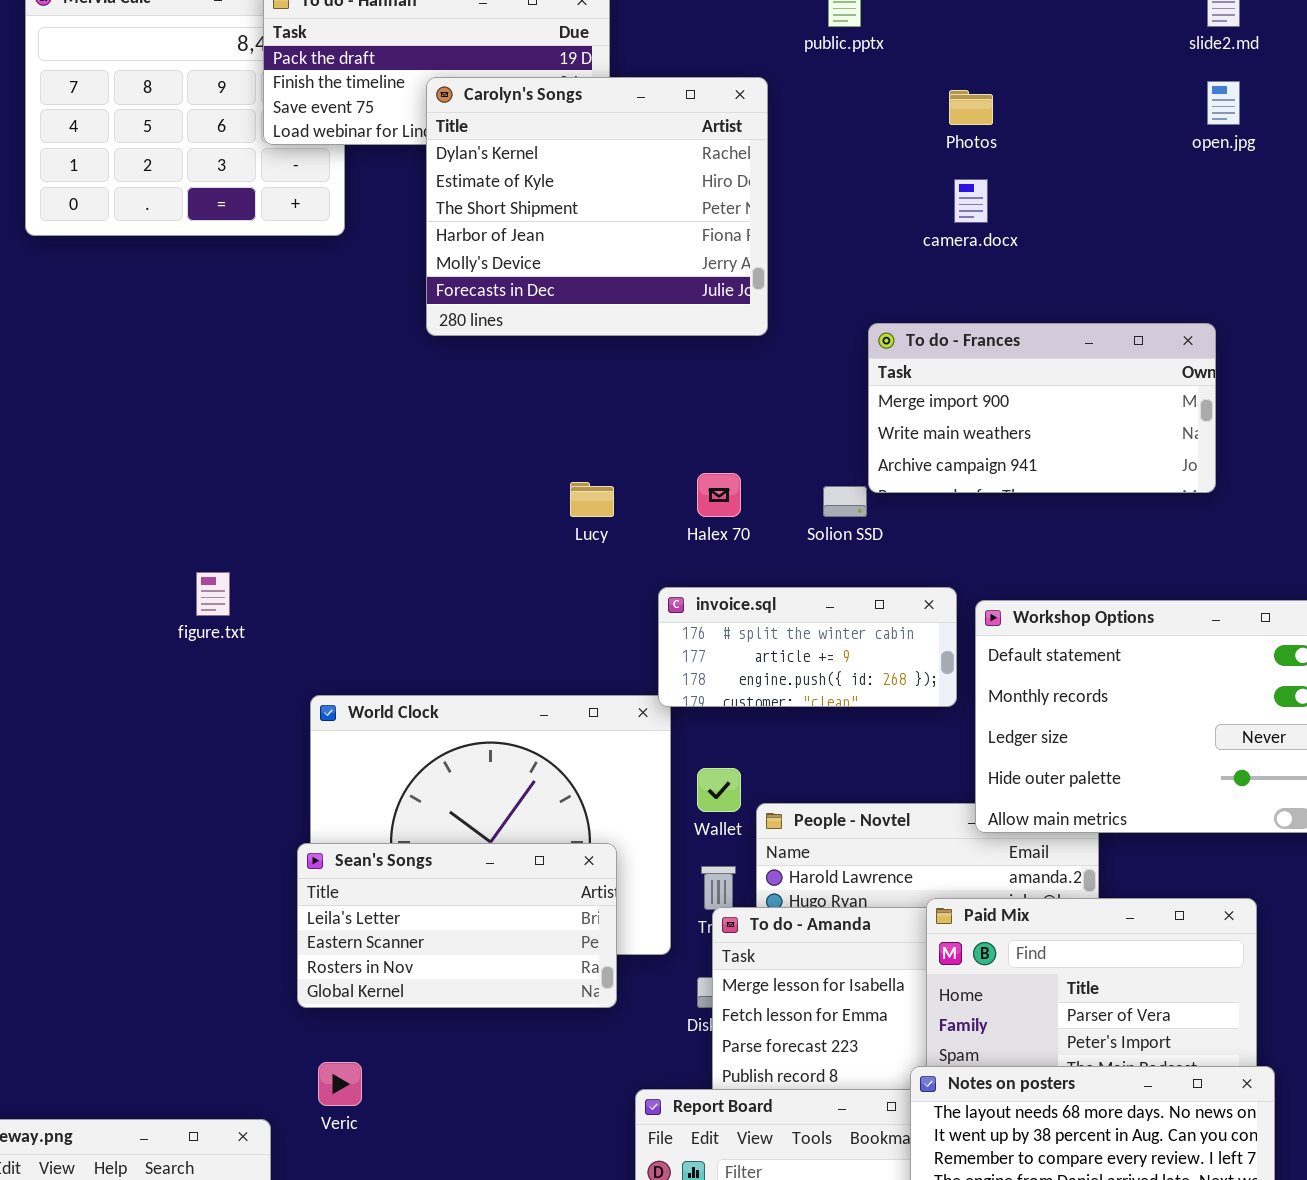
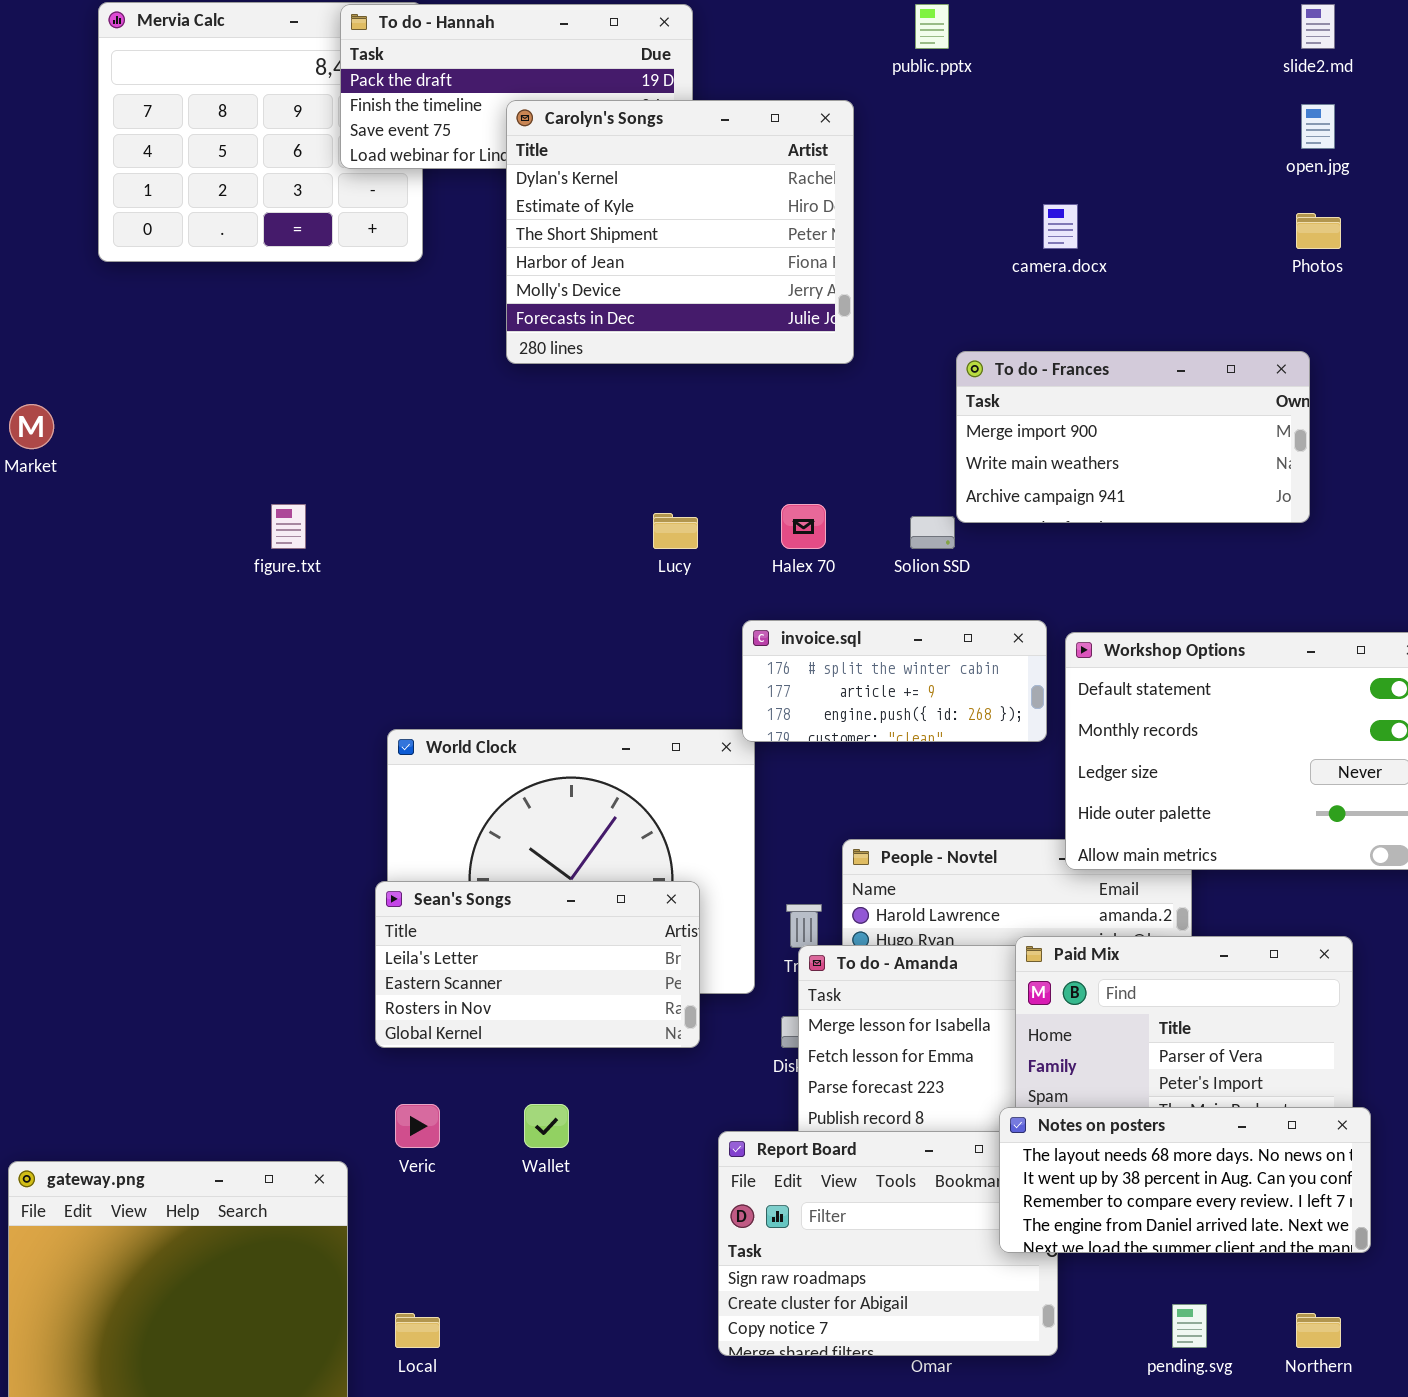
Photos: [949,90,993,125] -> [1296,213,1341,249], moved
figure.txt: [196,572,230,616] -> [271,504,306,549], moved
Wallet: [697,768,741,812] -> [524,1104,569,1148], moved

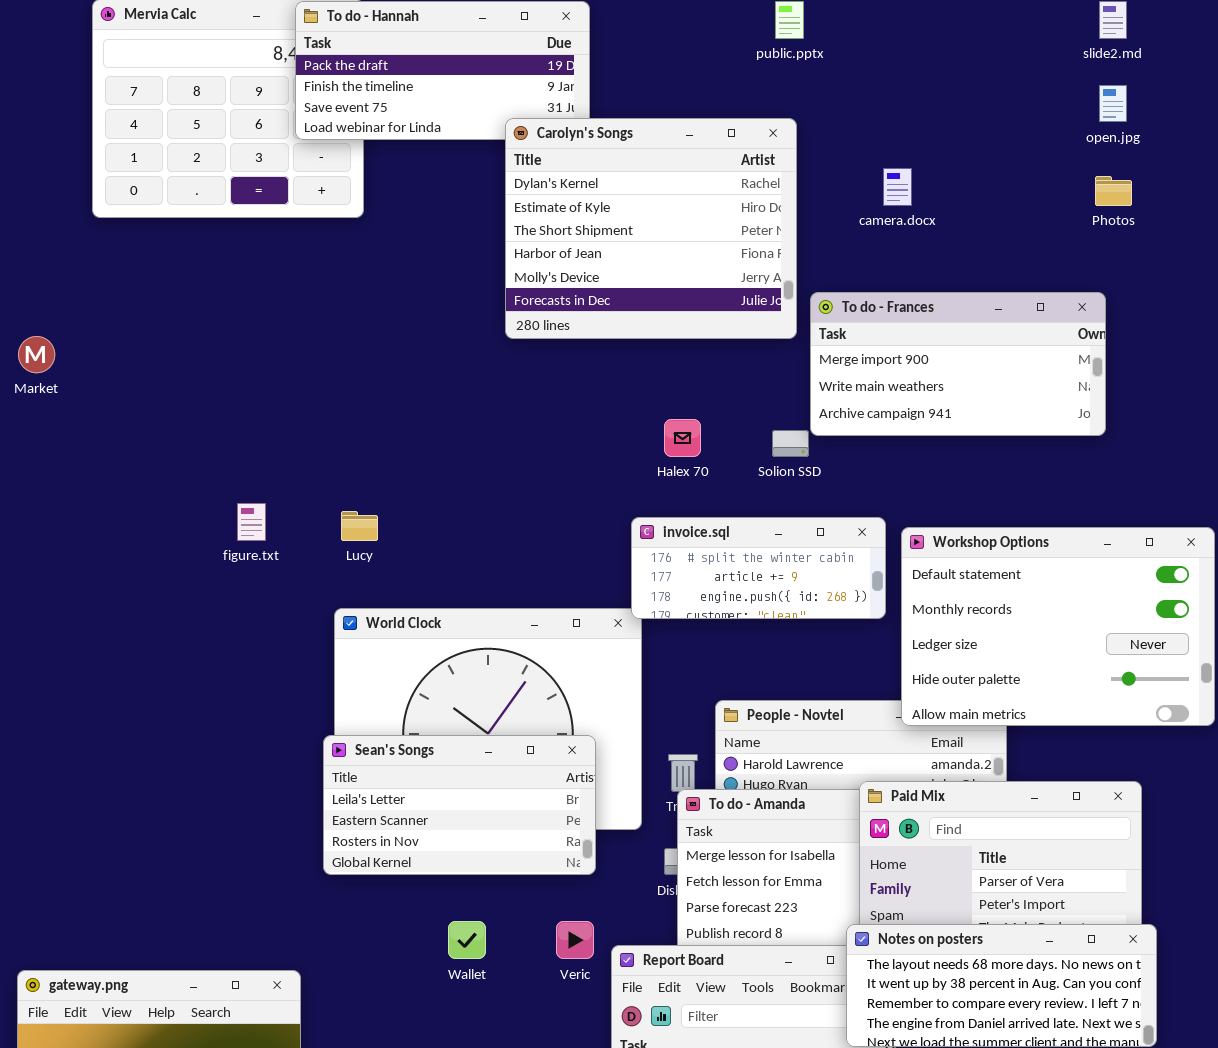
Carolyn's Songs: [506,100,854,364] -> [505,118,797,339], moved
figure.txt: [271,504,306,549] -> [237,503,266,541], moved
Lucy: [653,513,698,549] -> [341,511,378,541], moved
Veric: [395,1104,440,1148] -> [556,921,594,959], moved

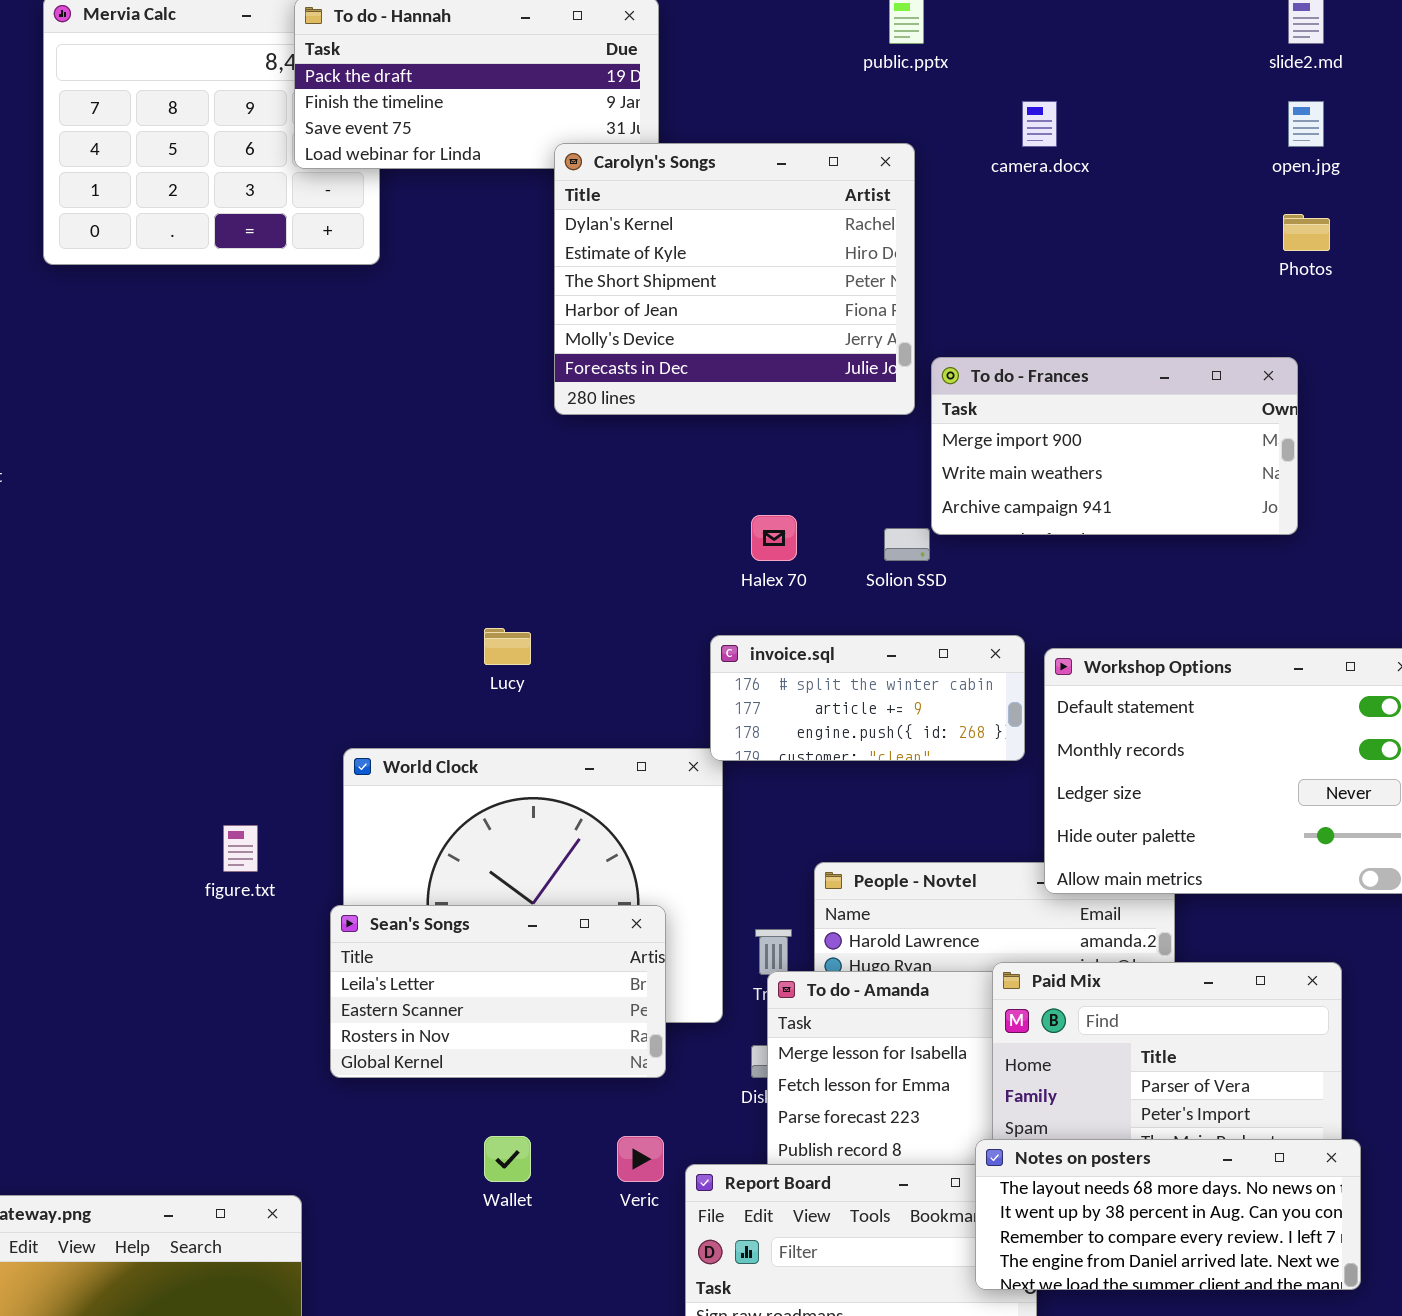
camera.docx: [883,168,912,206] -> [1022,101,1057,147], moved
figure.txt: [237,503,266,541] -> [223,825,258,872], moved
Lucy: [341,511,378,541] -> [484,628,531,665], moved

